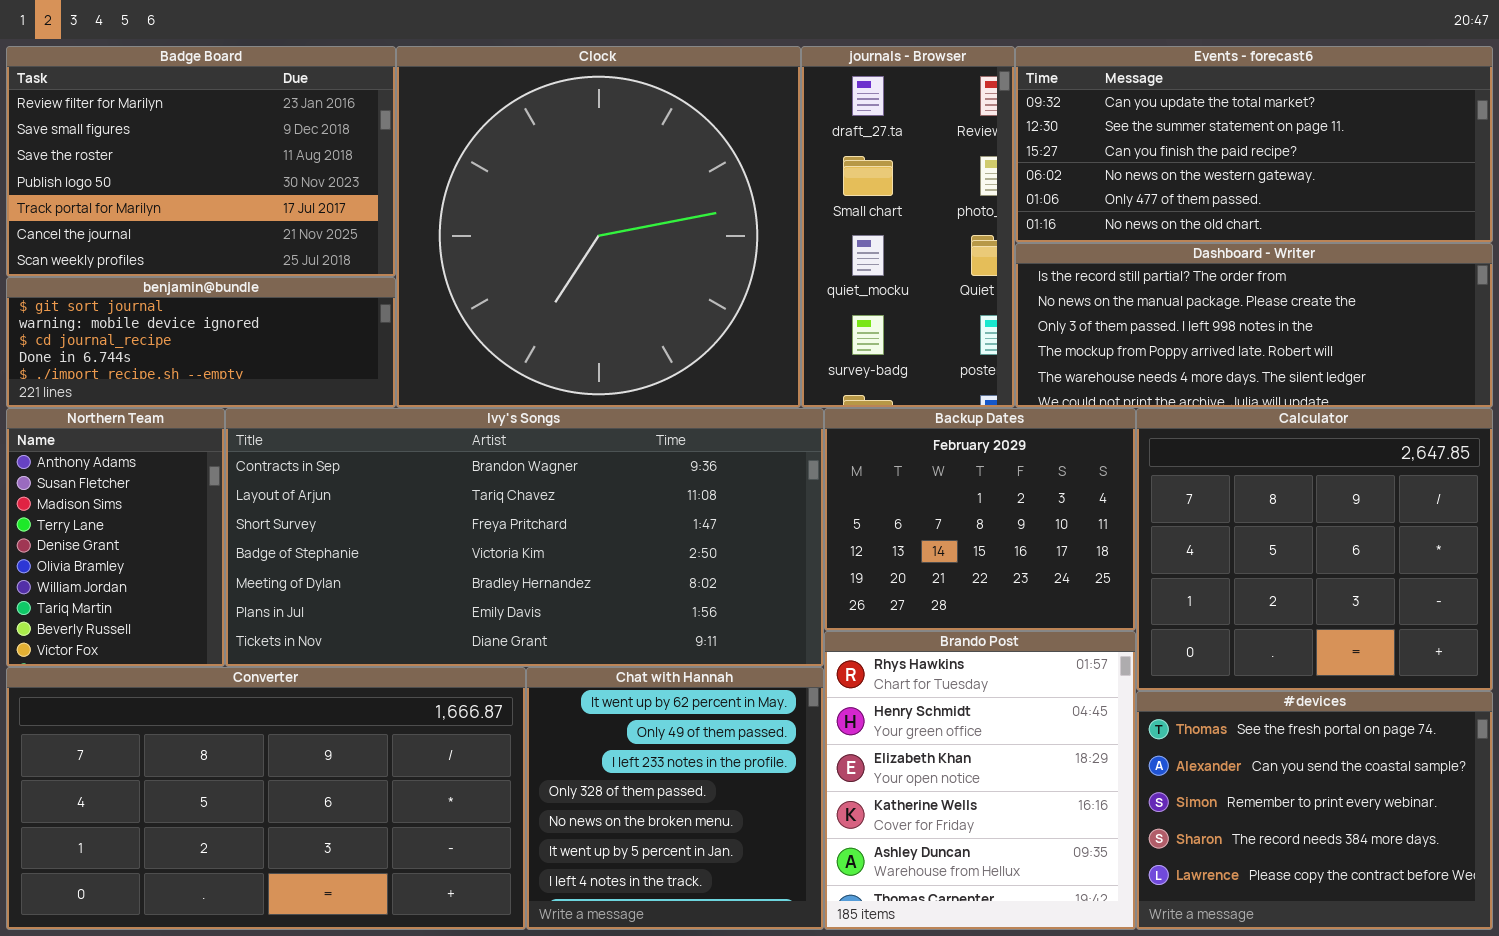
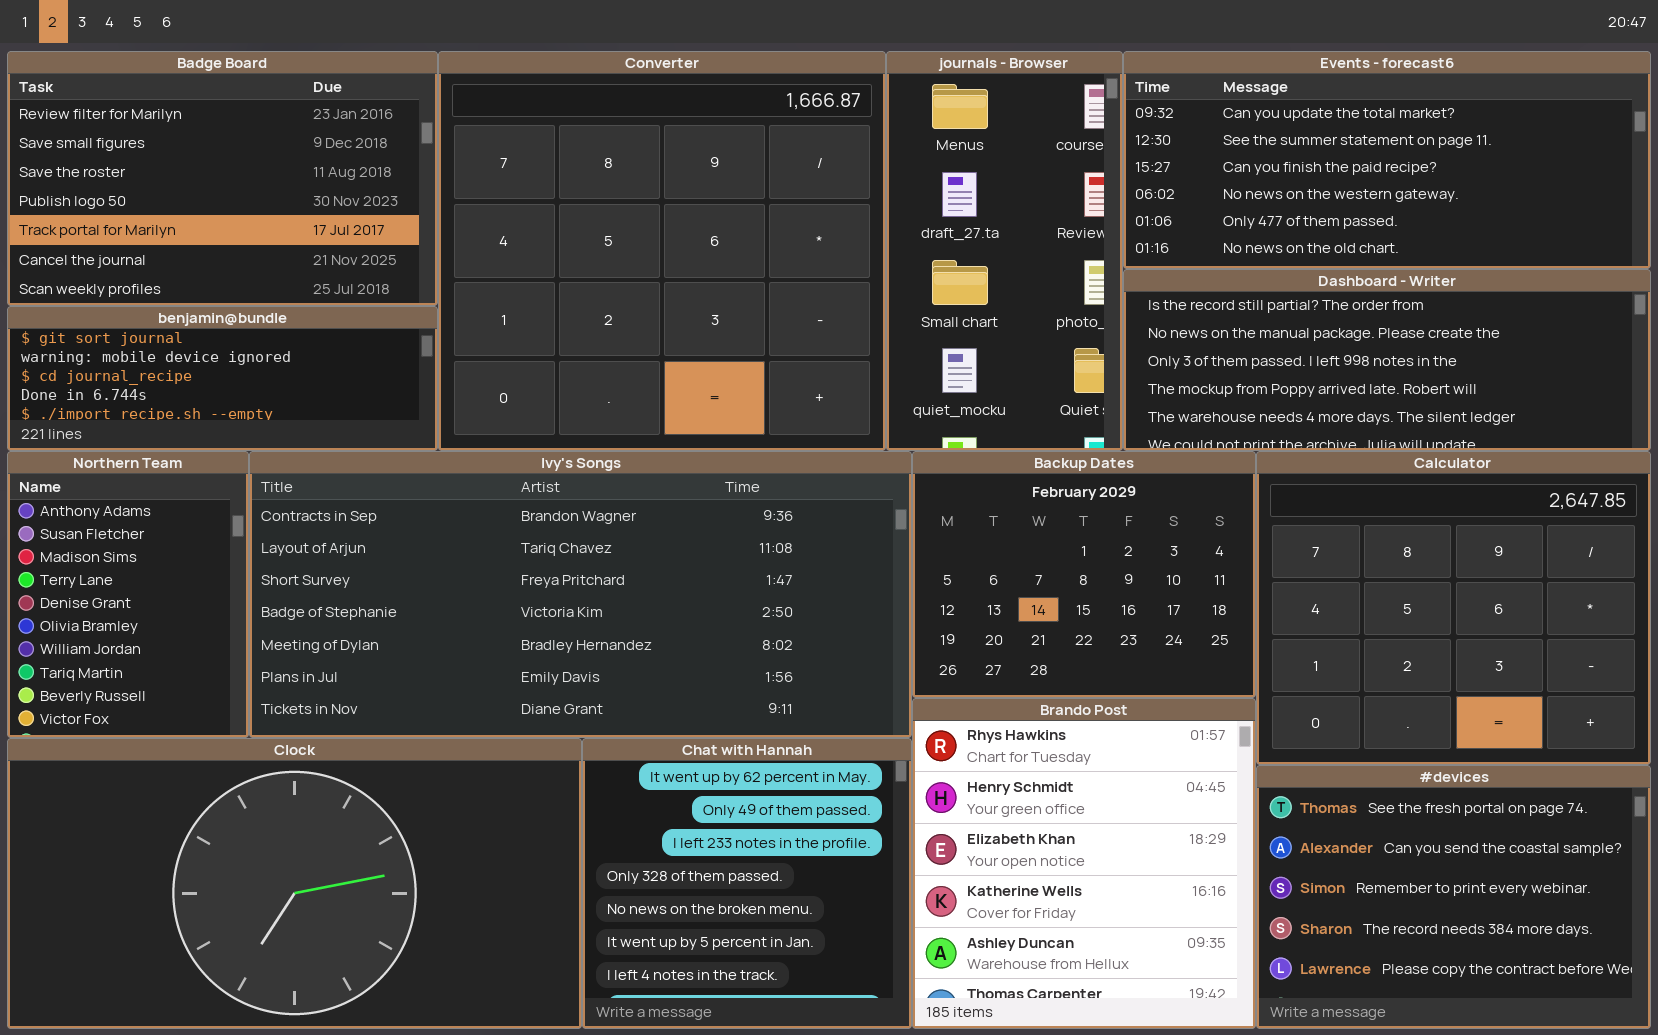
Clock: [396,46,801,408] -> [7,738,582,1029], moved, resized
journals - Browser: [801,46,1015,408] -> [886,51,1123,451], scrolled up 1 row
Converter: [6,667,526,930] -> [438,51,886,451], moved, resized

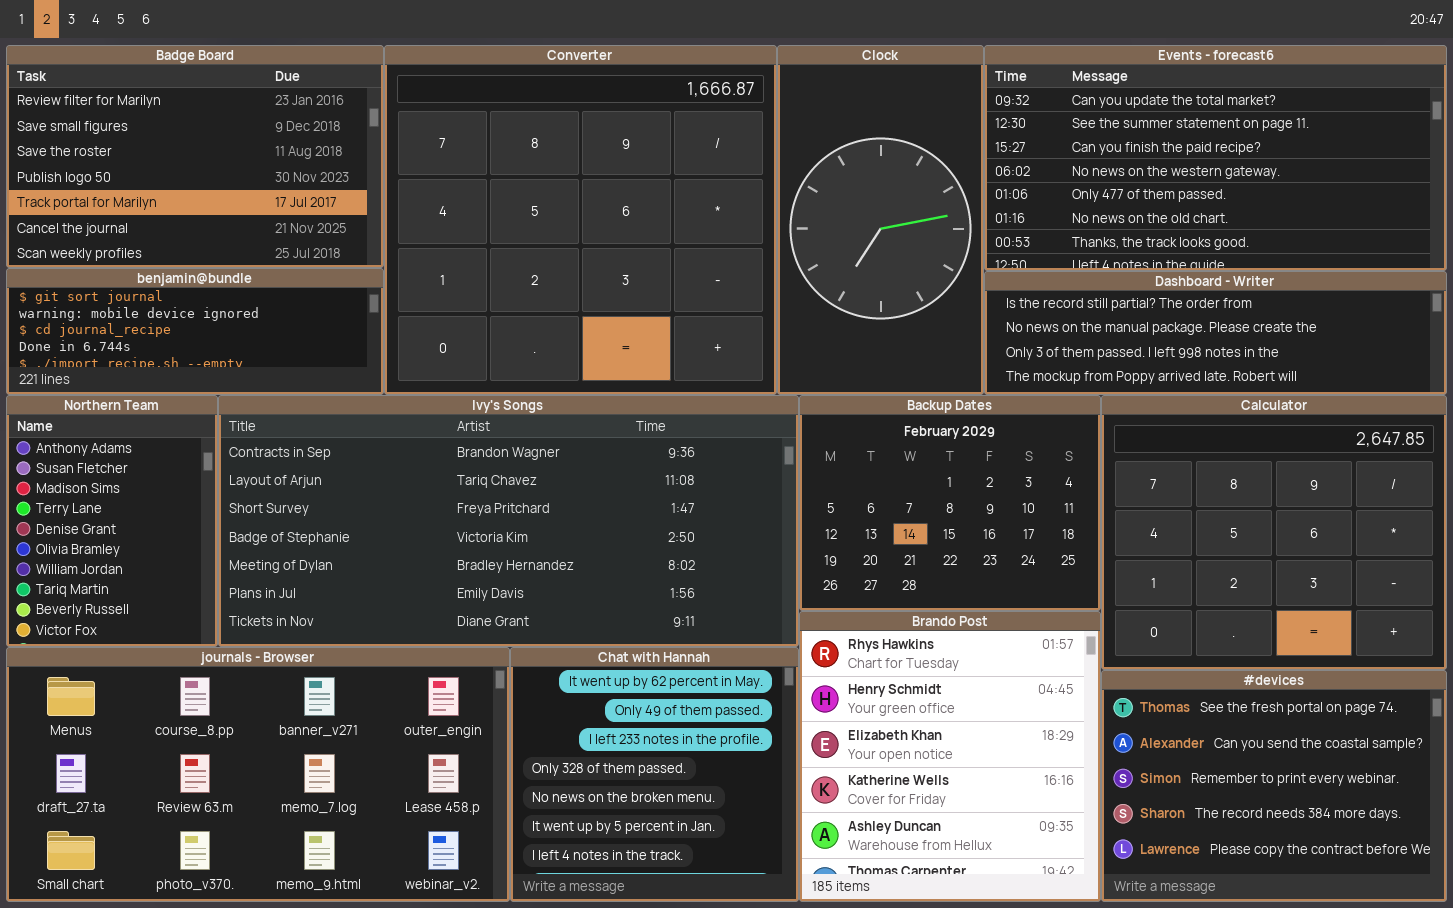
journals - Browser: [886,51,1123,451] -> [6,647,510,902], moved, resized
Events - forecast6: [1123,51,1651,269] -> [984,45,1447,271], resized
Dashboard - Writer: [1123,269,1651,451] -> [984,271,1447,395], resized
Clock: [7,738,582,1029] -> [777,45,984,395], moved, resized

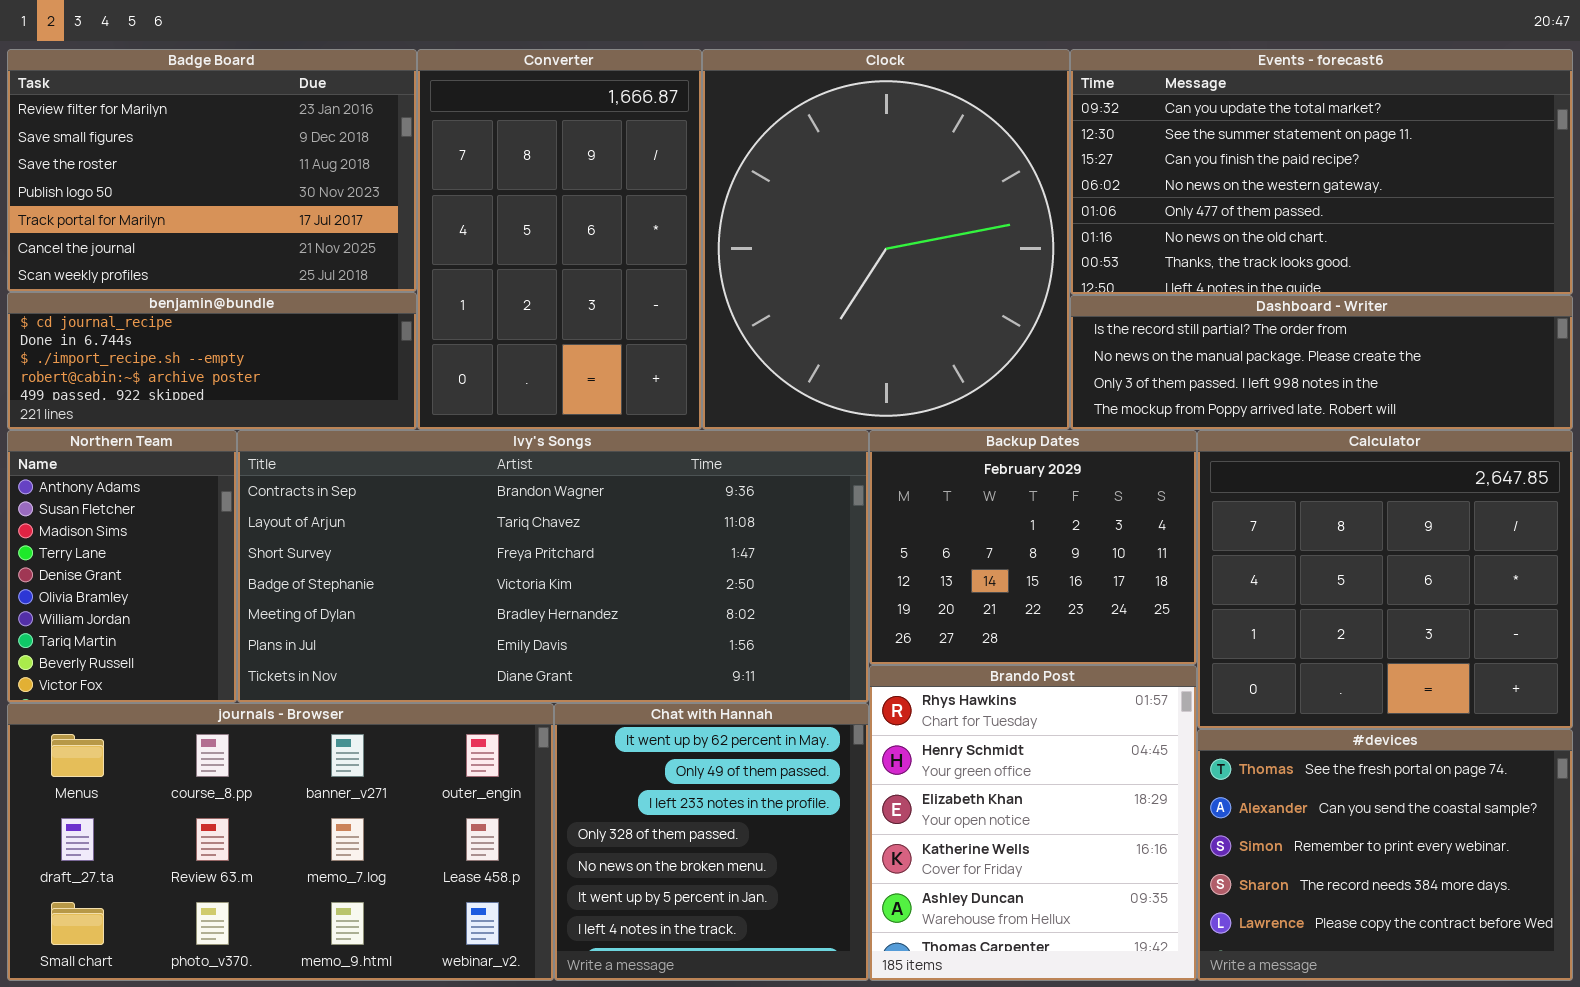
Converter: [384,45,777,395] -> [417,49,702,430], resized
Clock: [777,45,984,395] -> [702,49,1070,430], resized
benjamin@bundle: [6,268,384,395] -> [7,292,417,430], scrolled down 2 rows

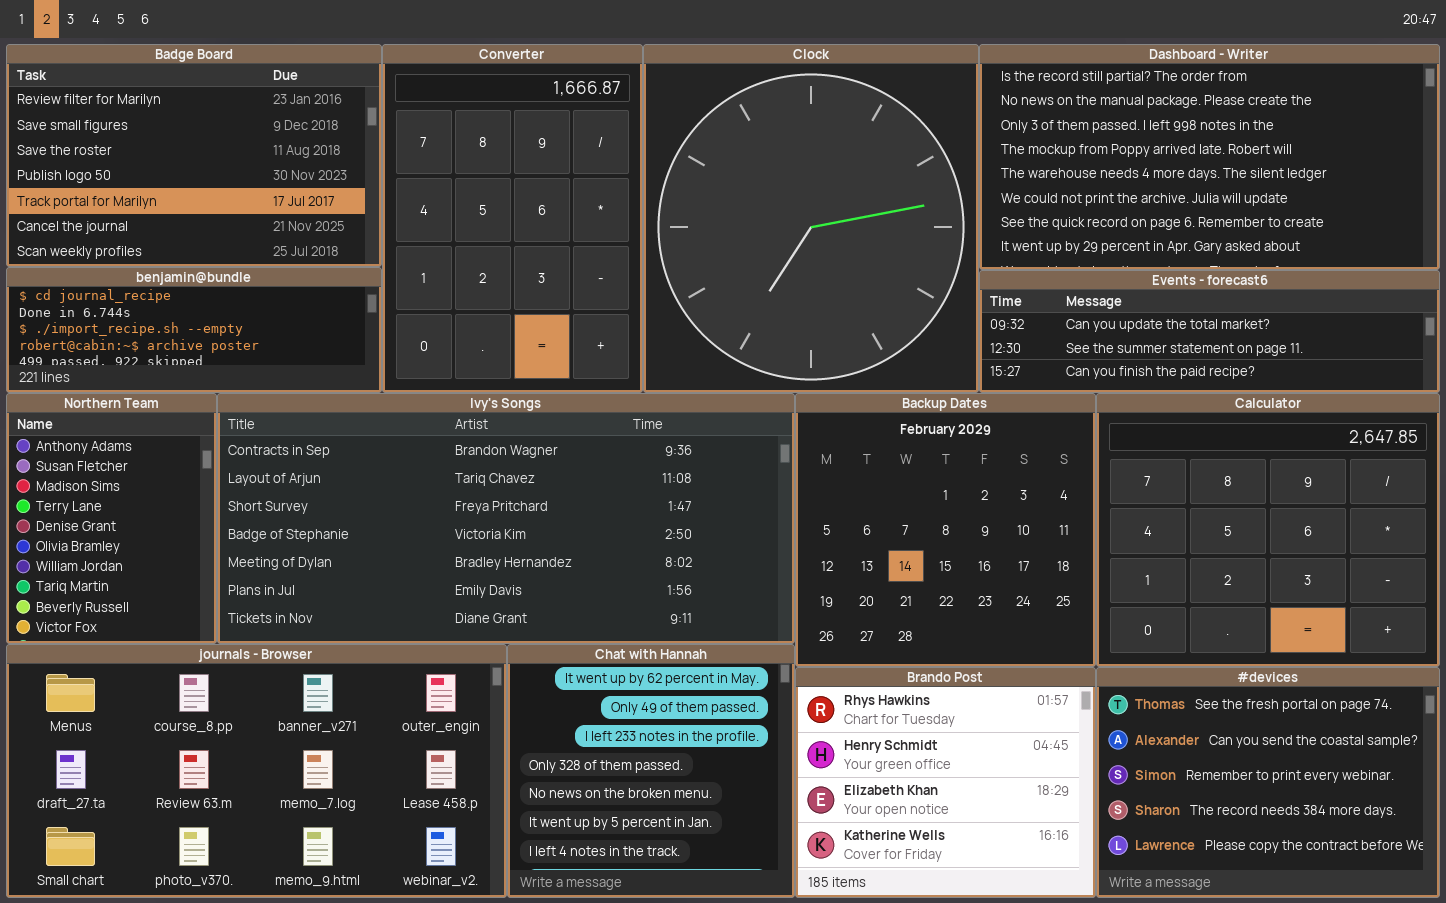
Events - forecast6: [1070,49,1573,295] -> [979,270,1440,393], moved, resized
Dashboard - Writer: [1070,295,1573,430] -> [979,44,1440,270], moved, resized
Backup Dates: [869,430,1197,665] -> [795,393,1096,667], resized
Brando Post: [869,665,1197,981] -> [795,667,1096,898], resized

